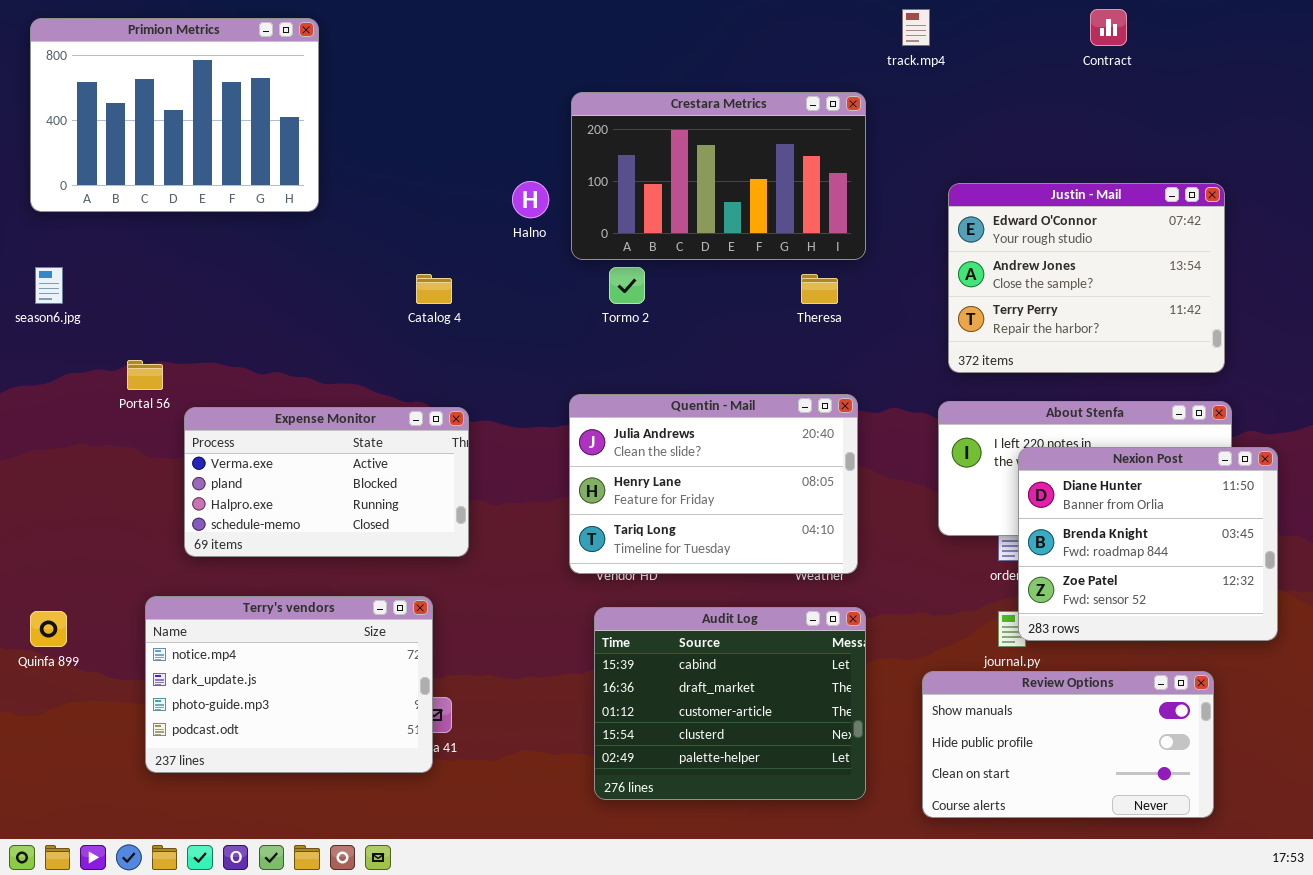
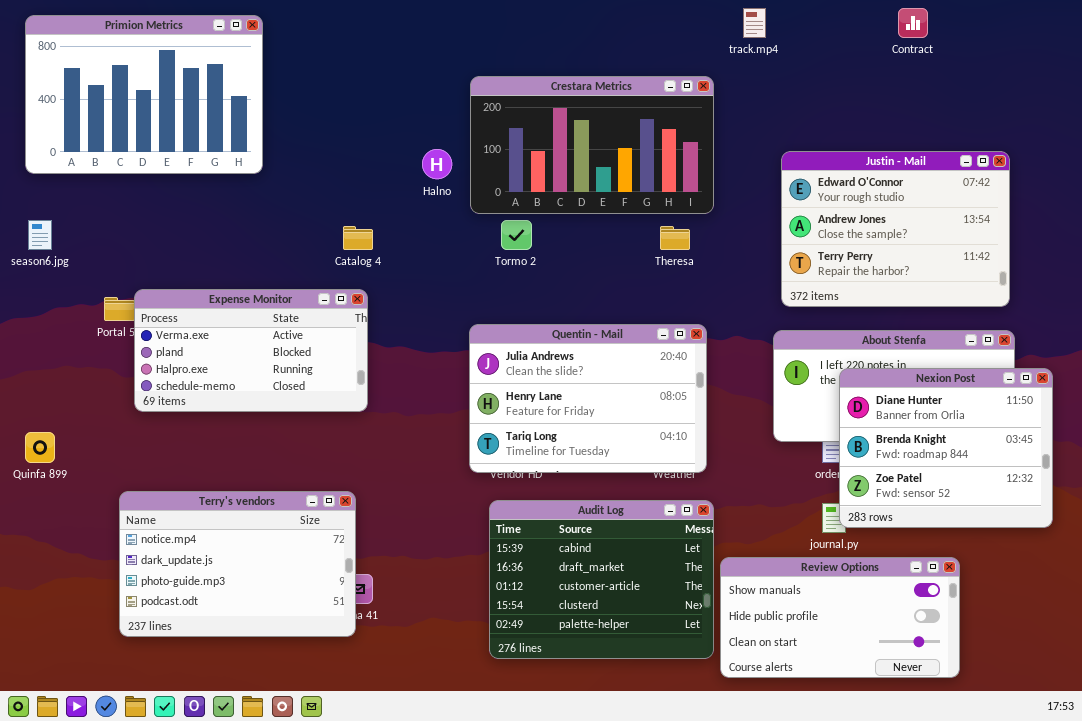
Expense Monitor: [184,407,469,557] -> [134,289,368,412], moved
Quinfa 899: [30,611,67,647] -> [25,432,55,463], moved
Review Options: [922,671,1214,818] -> [720,557,960,678], moved

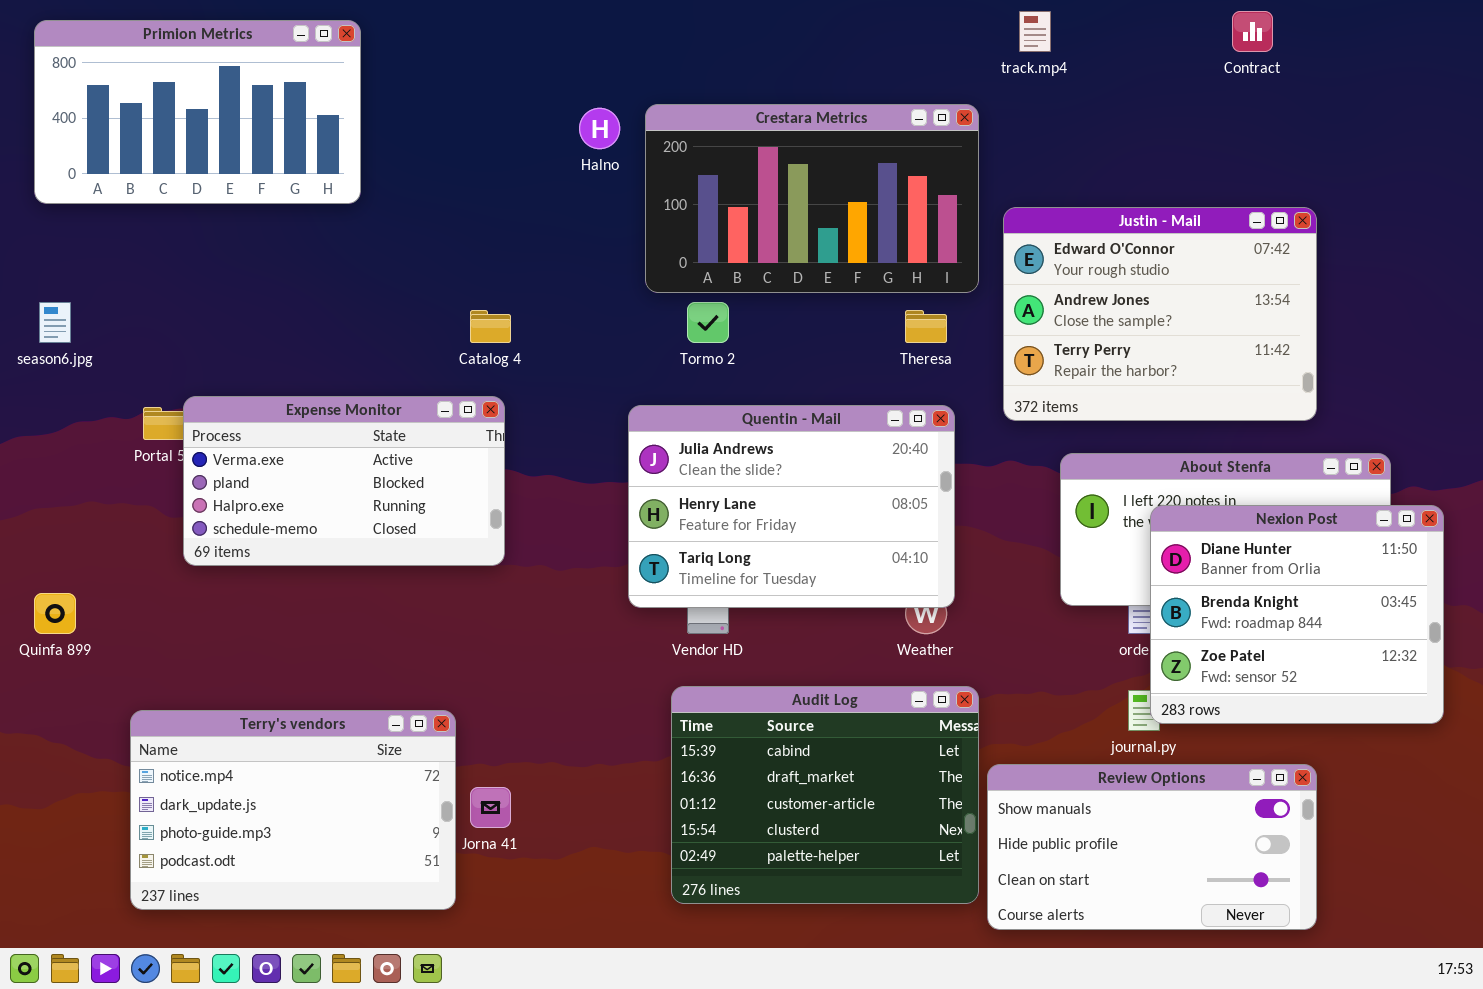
Primion Metrics: [25,15,263,174] -> [34,20,361,204], resized
Halno: [422,149,452,179] -> [579,108,620,149], moved
Justin - Mail: [781,151,1010,307] -> [1003,207,1317,421], moved
Quentin - Mail: [469,324,707,473] -> [628,405,955,608], moved
Terry's vendors: [119,491,356,637] -> [130,710,456,910], moved

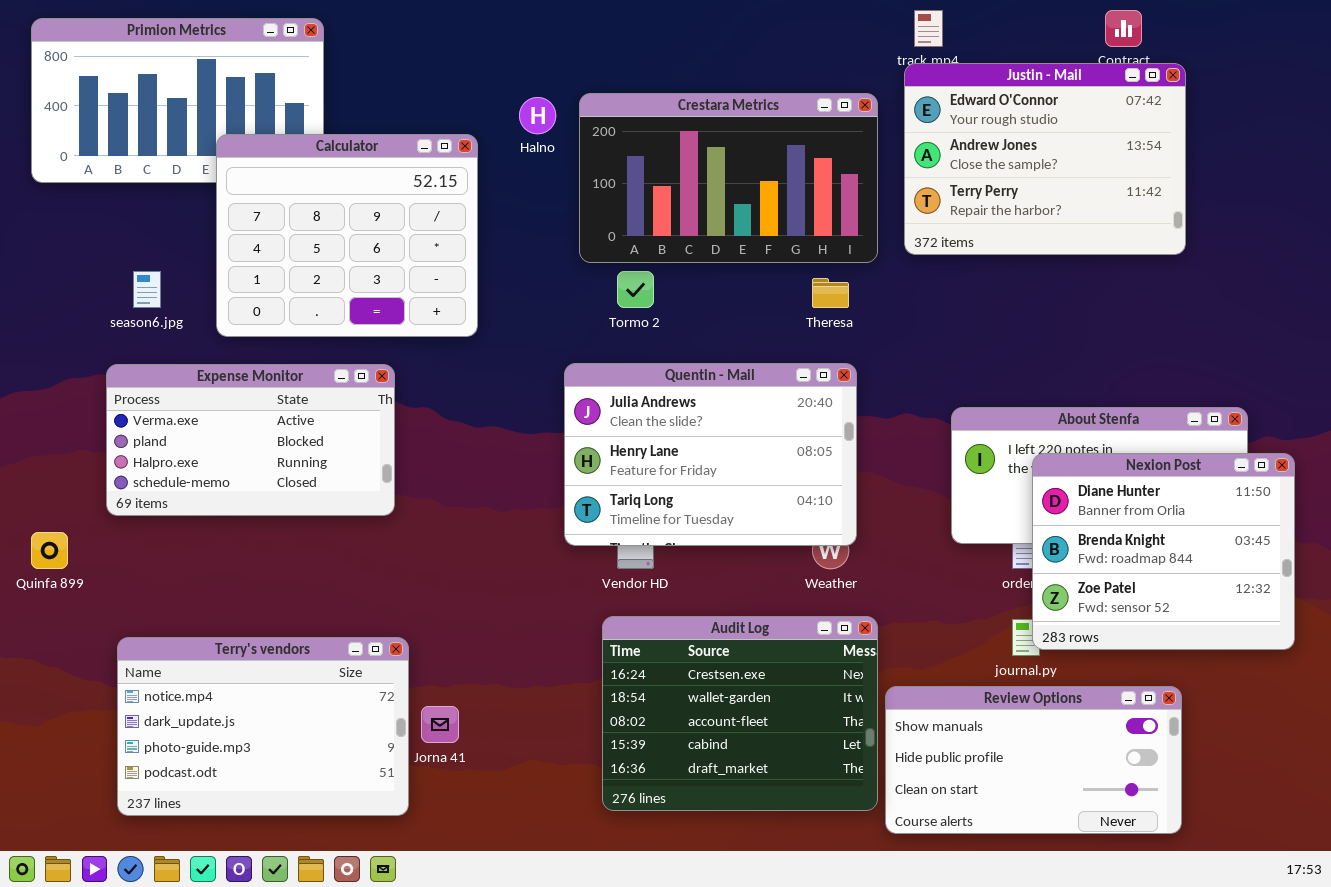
Calculator: none -> [216,134,478,337], opened
Justin - Mail: [1003,207,1317,421] -> [904,63,1186,255], moved
season6.jpg: [39,302,71,343] -> [133,271,161,308], moved
Expense Monitor: [183,396,505,566] -> [106,364,395,516], moved
Audit Log: [671,686,979,904] -> [602,616,878,811], scrolled up 3 rows

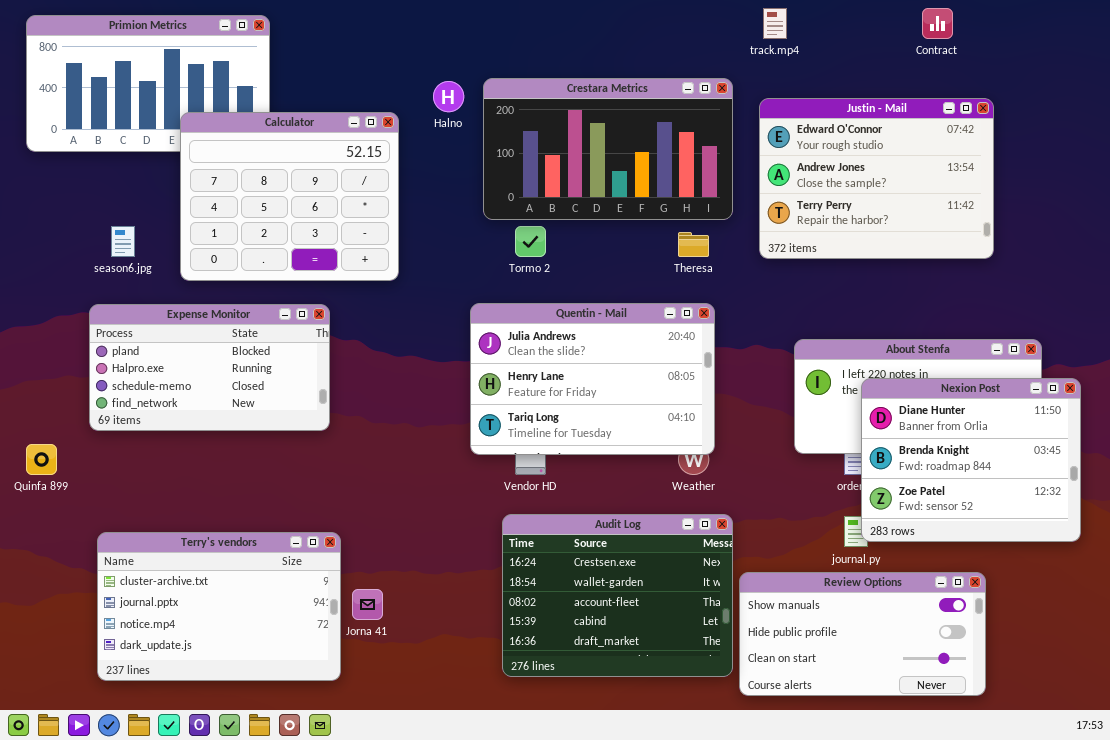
Justin - Mail: [904,63,1186,255] -> [759,98,994,259], moved
Expense Monitor: [106,364,395,516] -> [89,304,330,431], scrolled down 1 row
Terry's vendors: [117,637,409,816] -> [97,532,341,681], scrolled up 2 rows

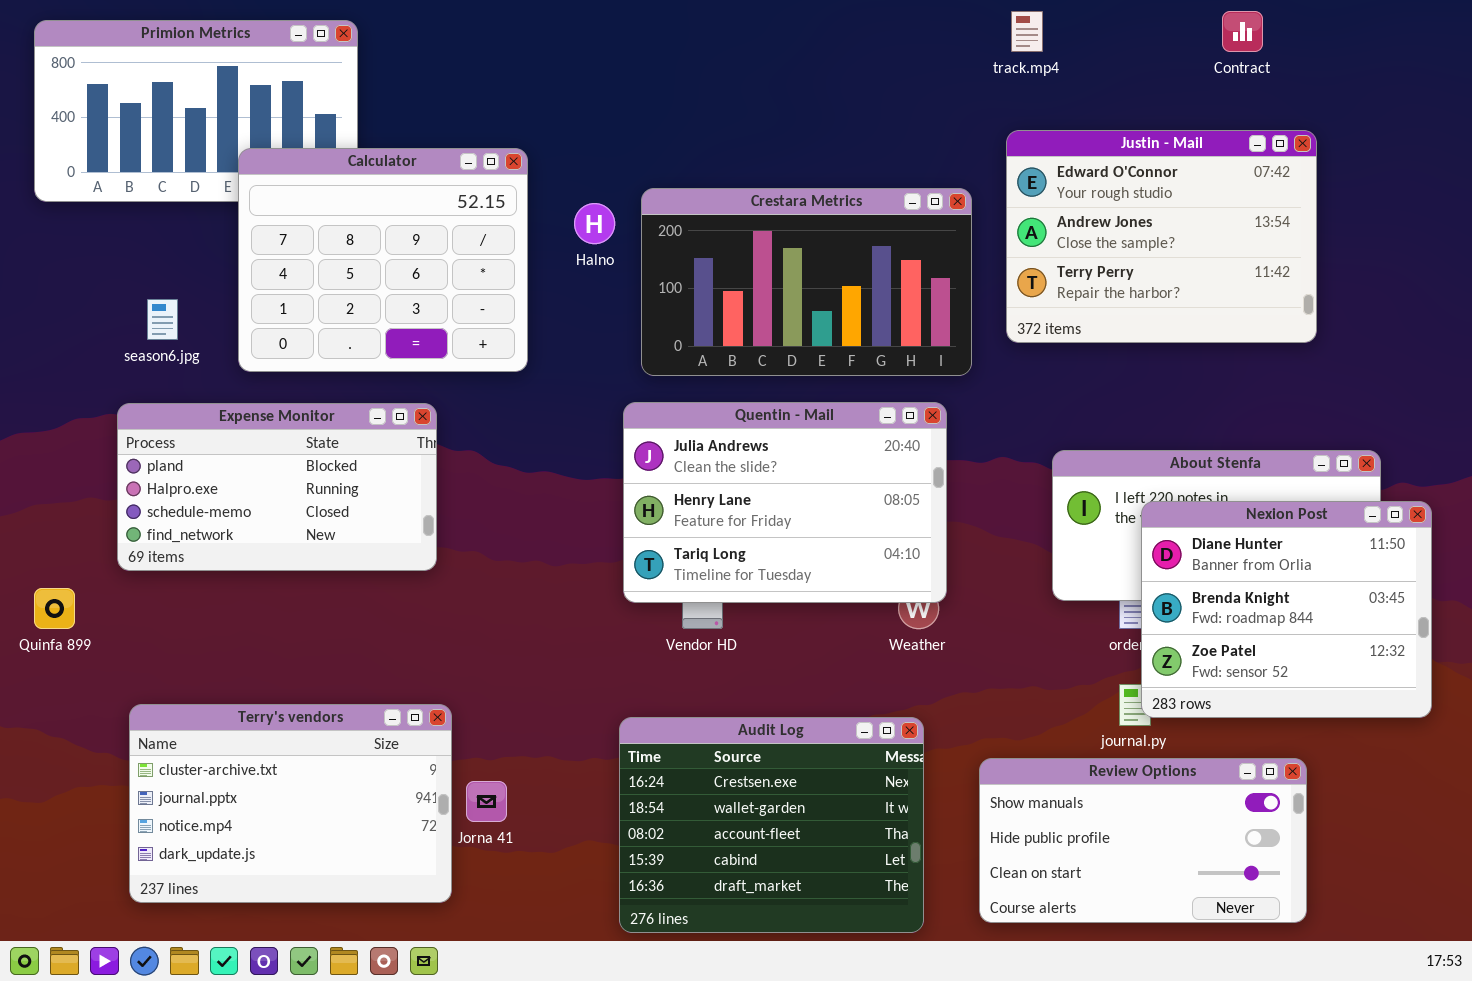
Crestara Metrics: [483,78,733,220] -> [641,188,972,376], moved
Halno: [433,81,464,112] -> [574,203,615,244], moved
Audit Log: [502,514,733,677] -> [619,717,924,933], moved

